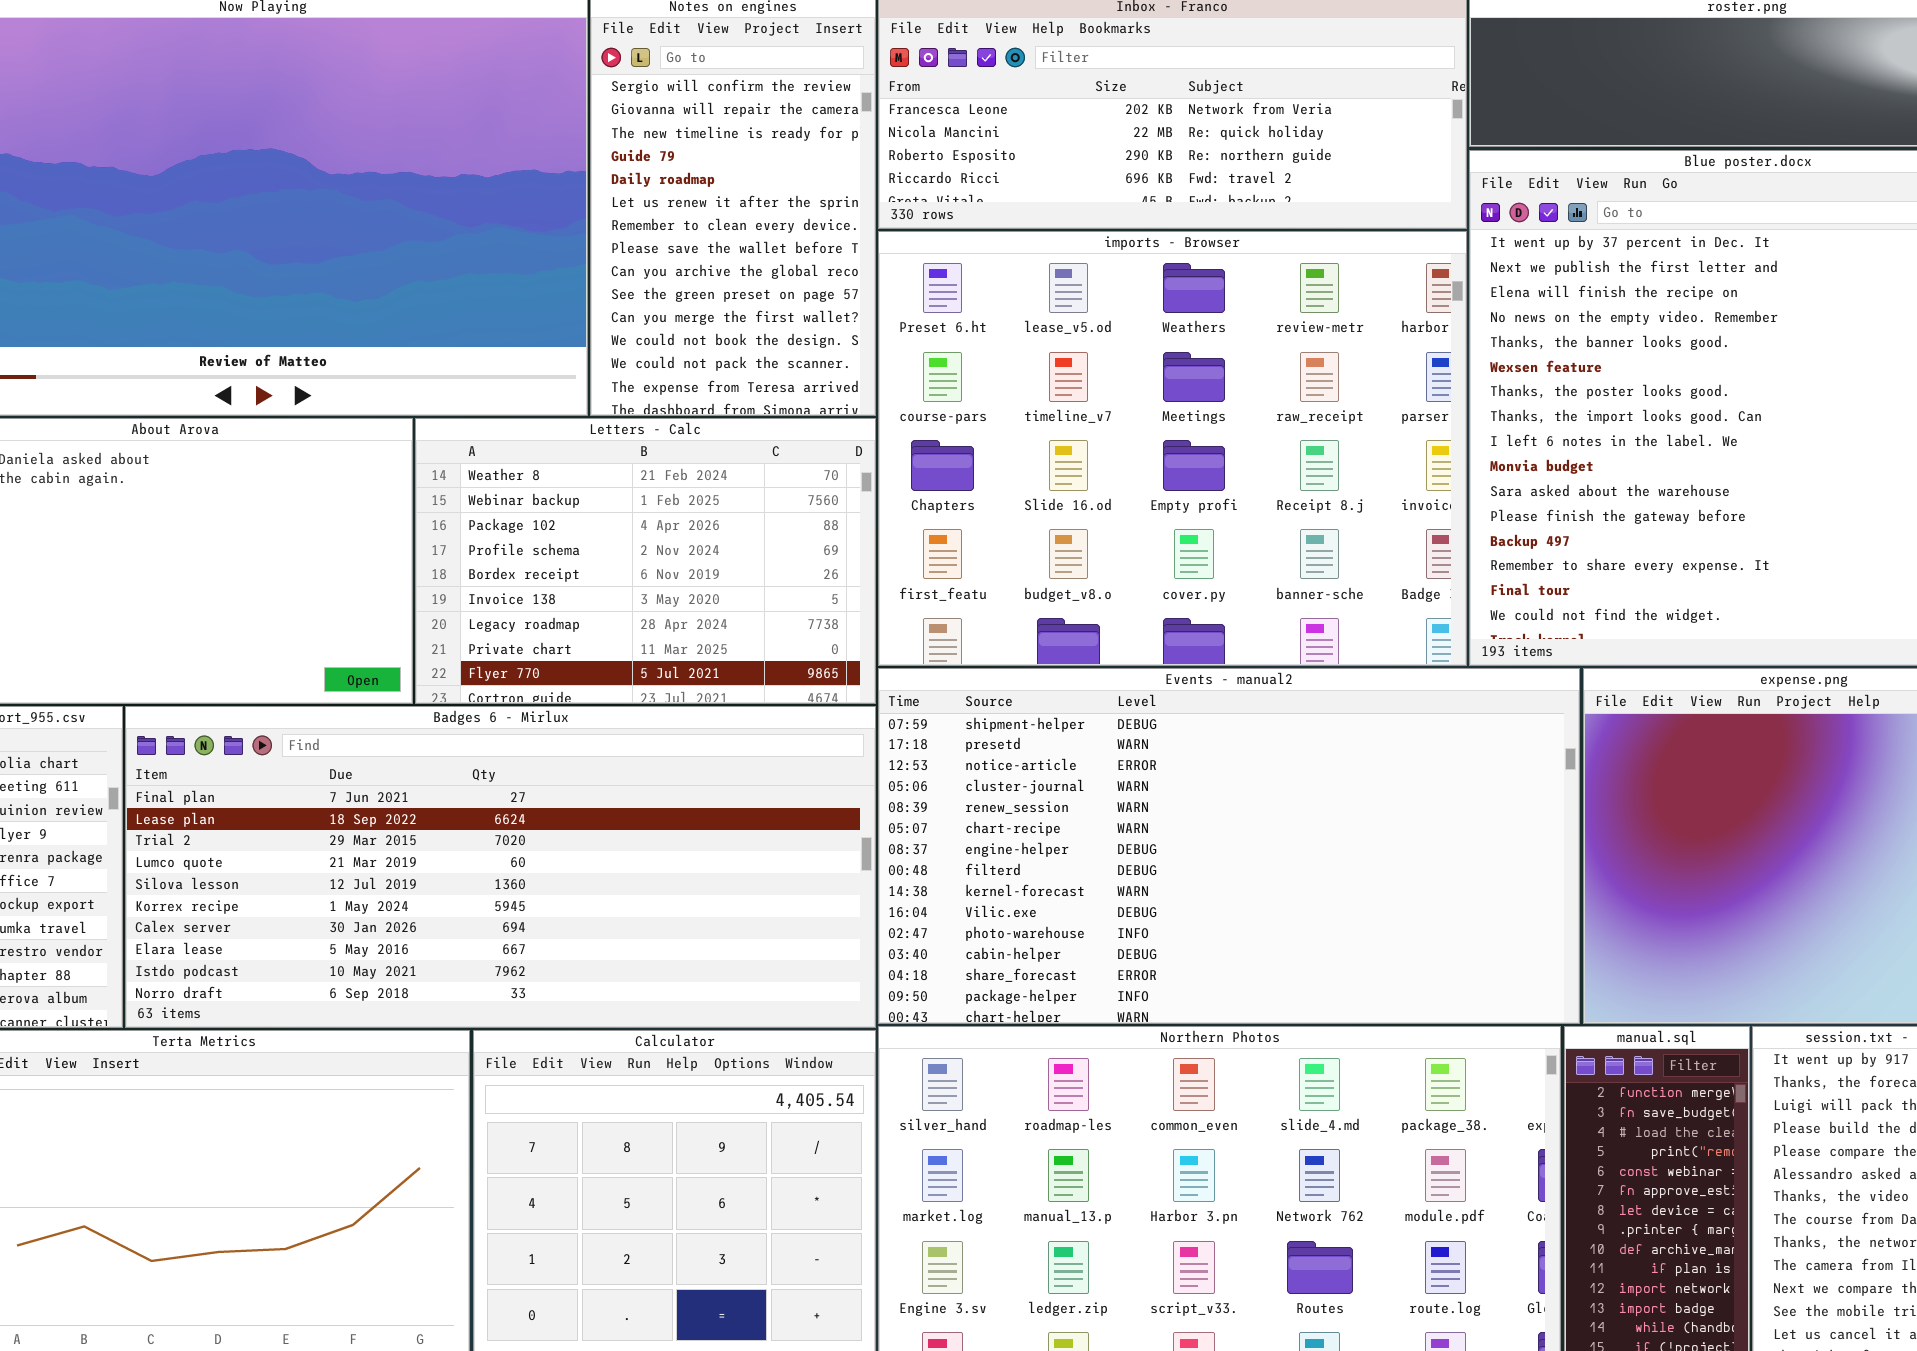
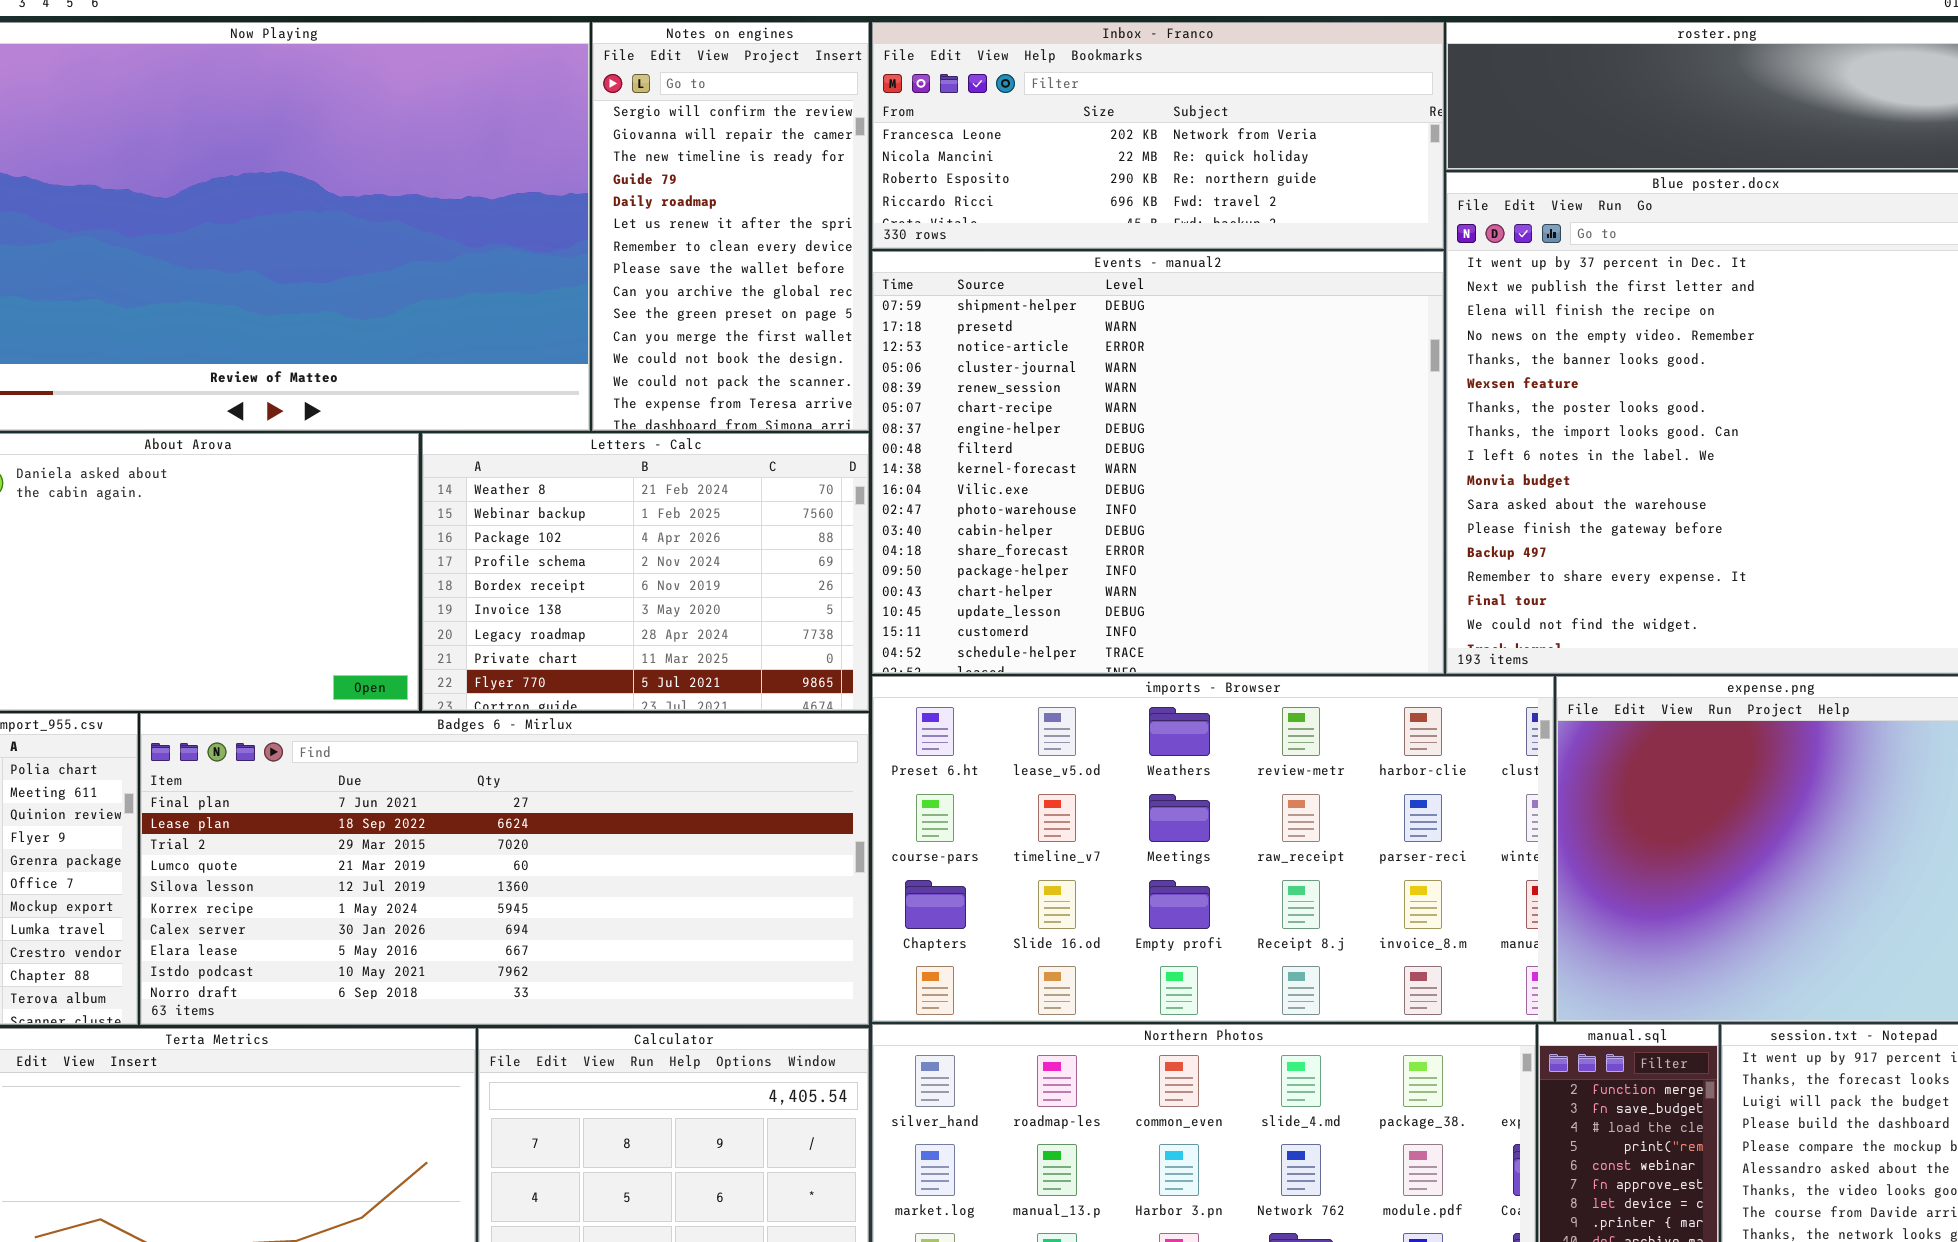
imports - Browser: [878,231,1467,666] -> [872,676,1554,1022], moved, resized
Events - manual2: [878,668,1580,1024] -> [872,251,1444,674], moved, resized

